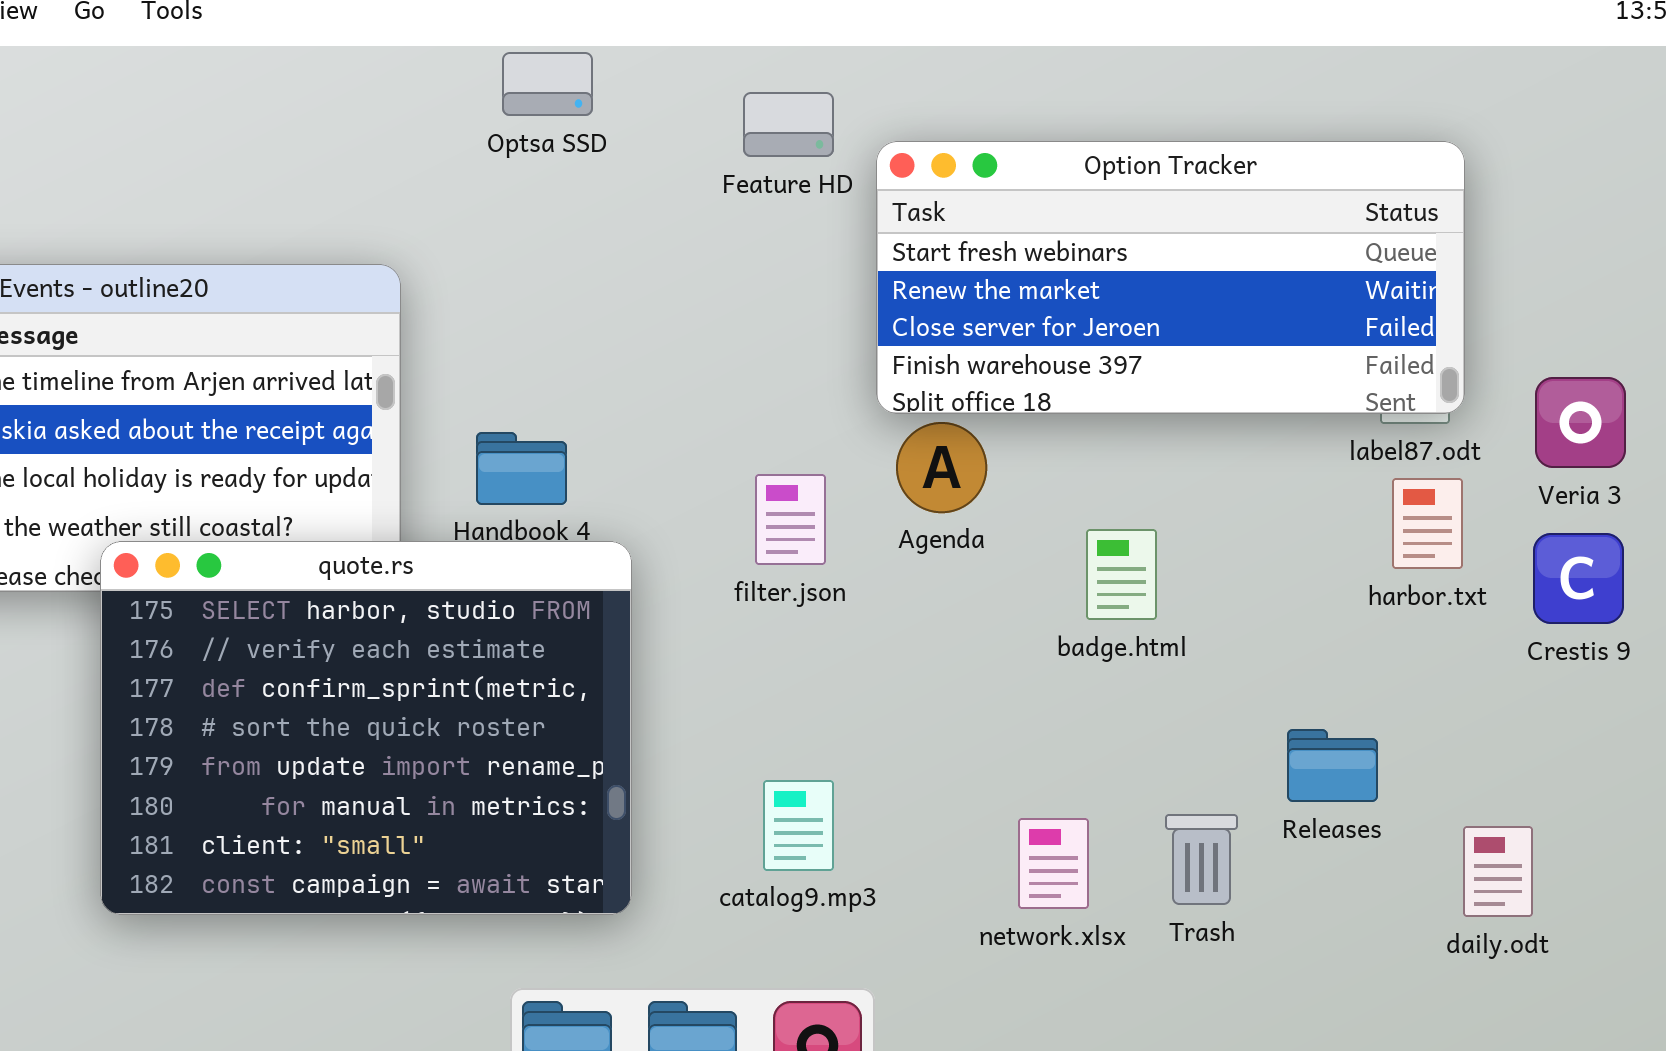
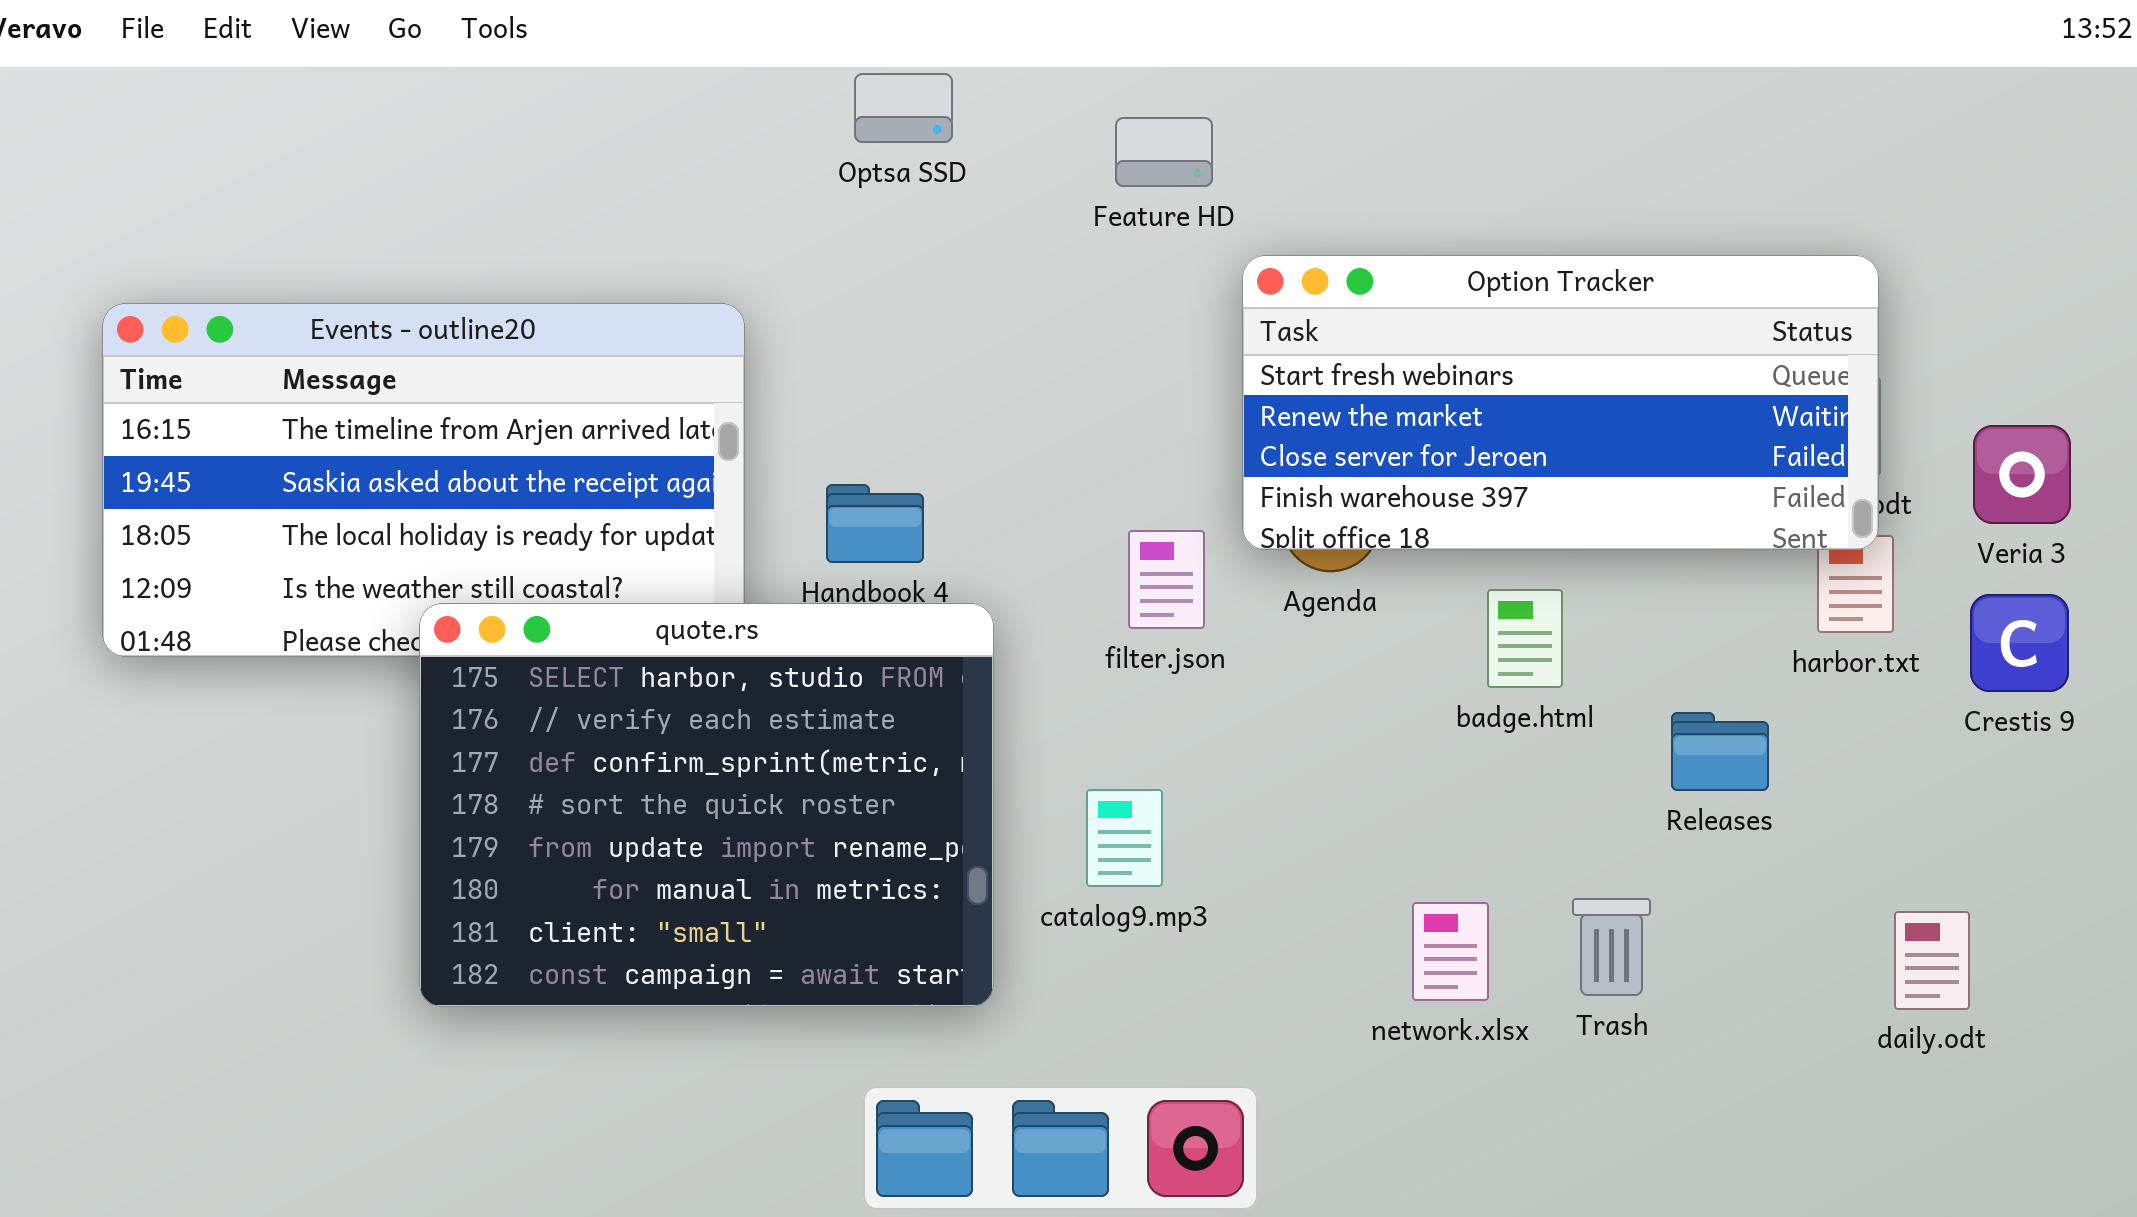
Option Tracker: [876,141,1465,414] -> [1242,255,1879,550], moved
Releases: [1287,729,1378,802] -> [1671,712,1769,791], moved
catalog9.mp3: [763,780,834,871] -> [1086,789,1163,887], moved

